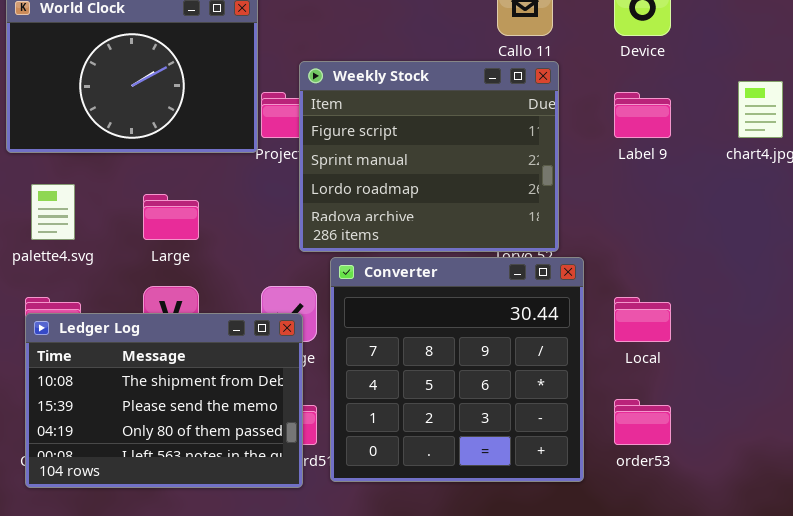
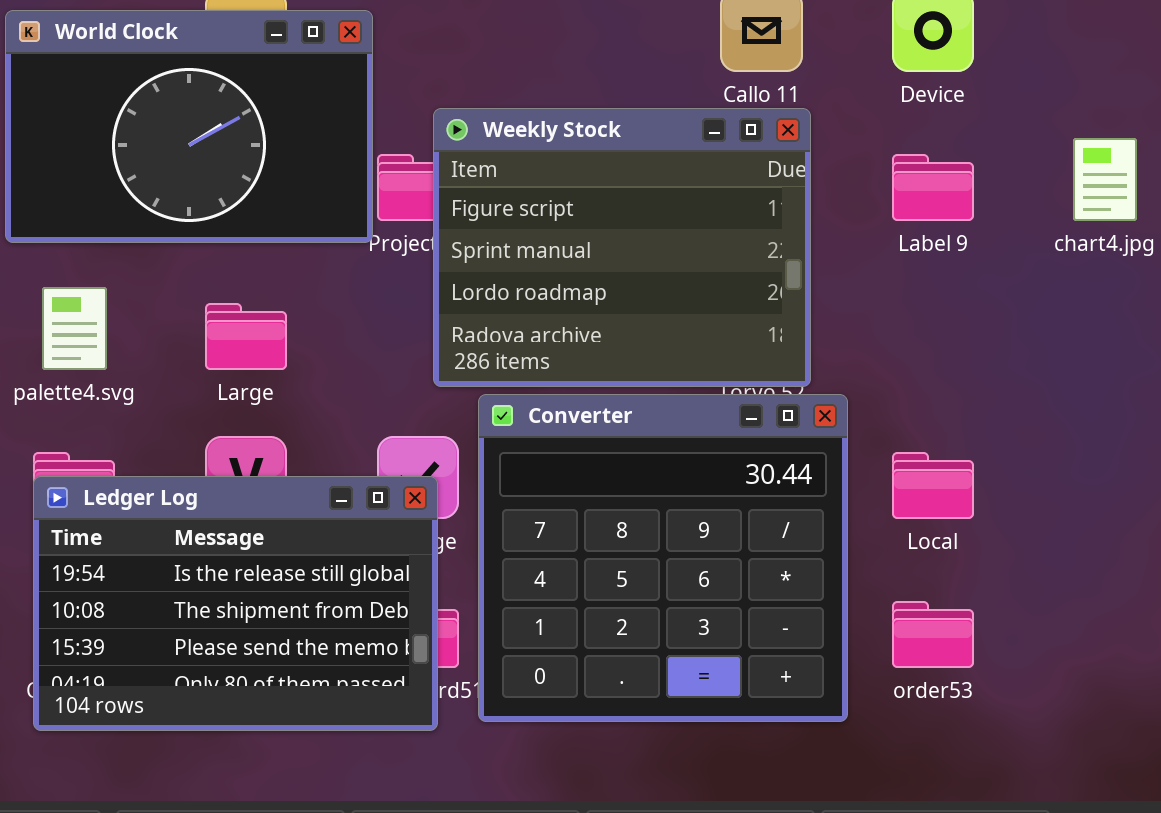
Ledger Log: [25,313,303,488] -> [33,476,438,731], scrolled up 1 row

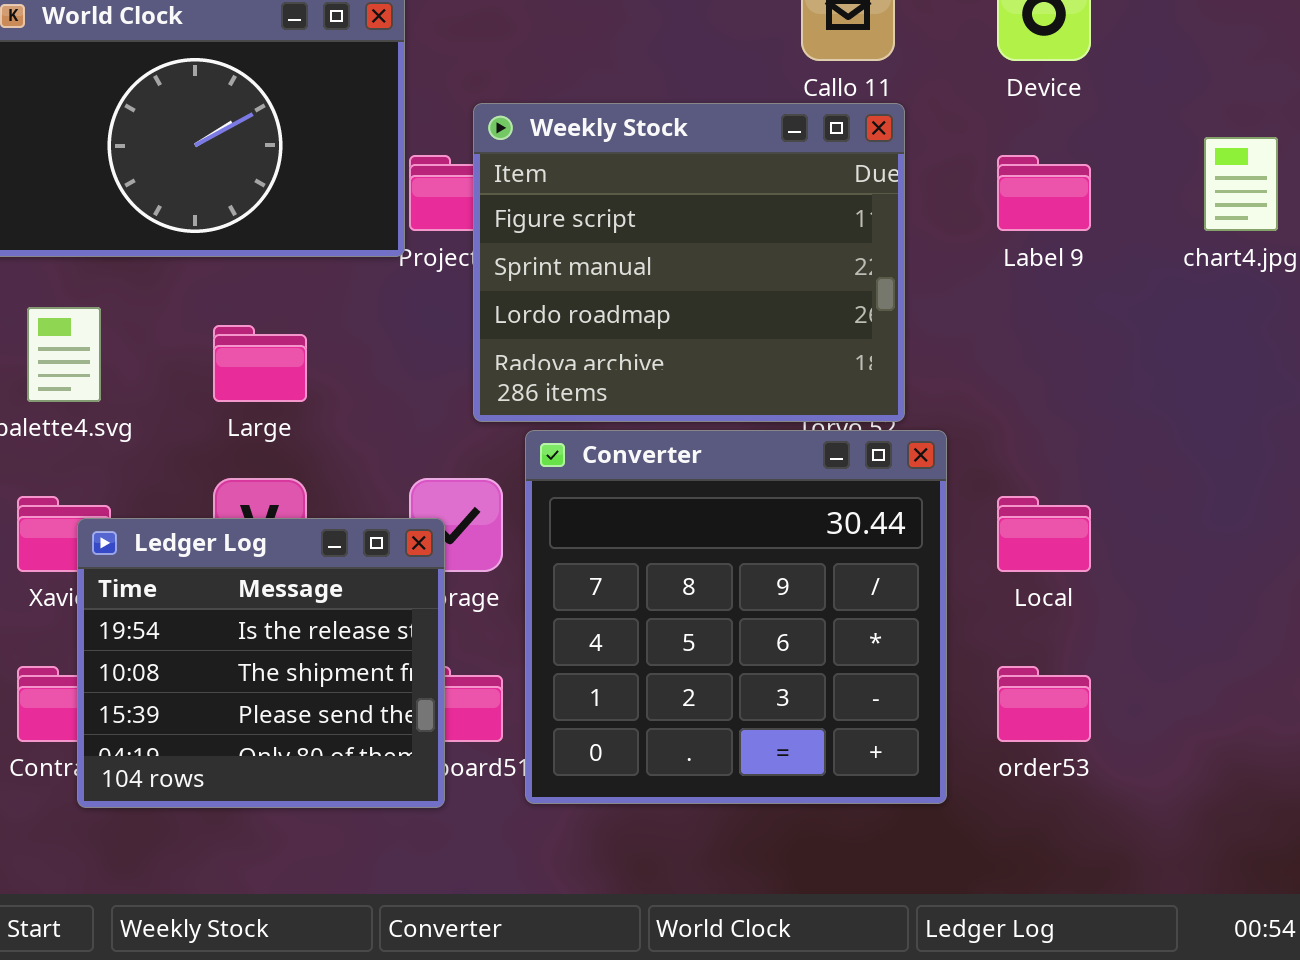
Ledger Log: [33,476,438,731] -> [77,518,445,808], moved, resized

